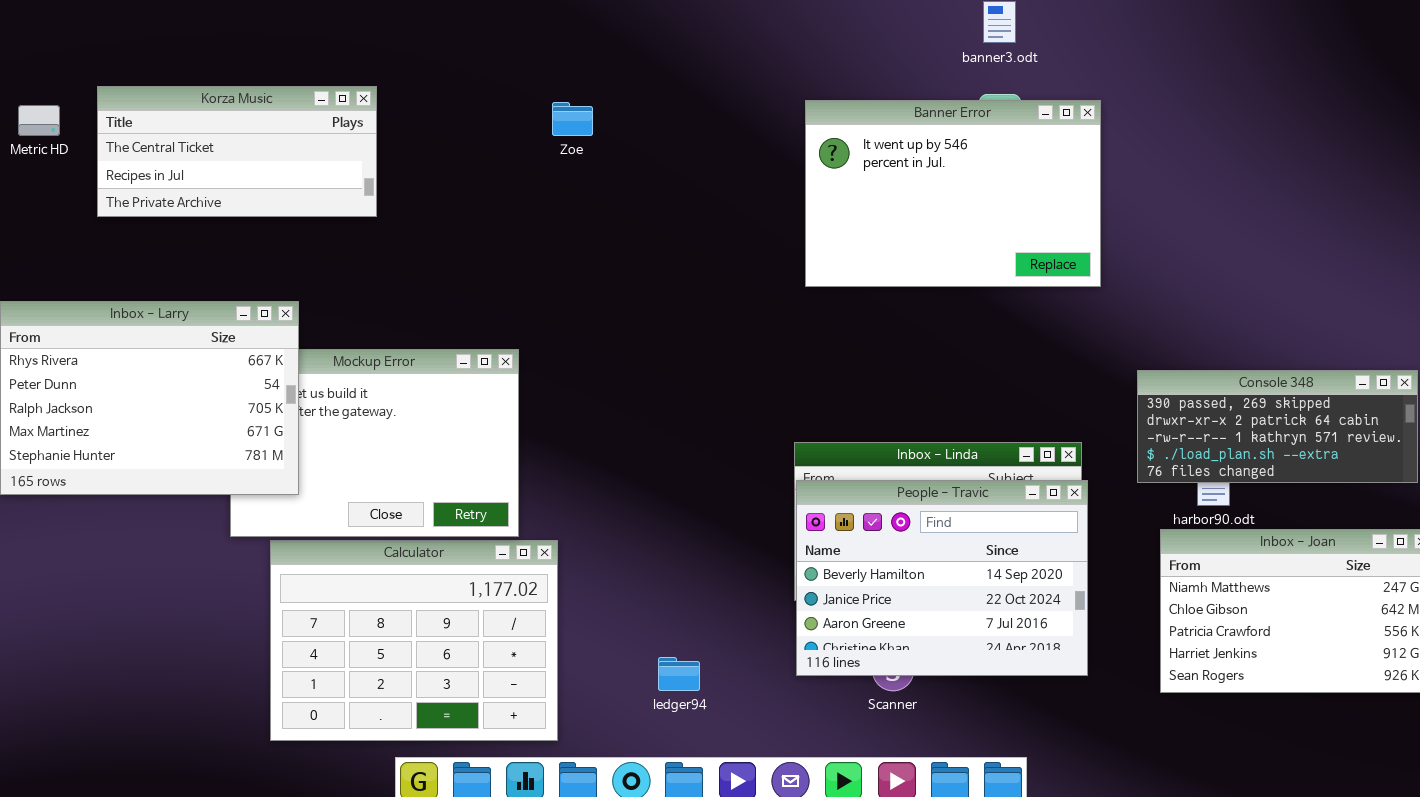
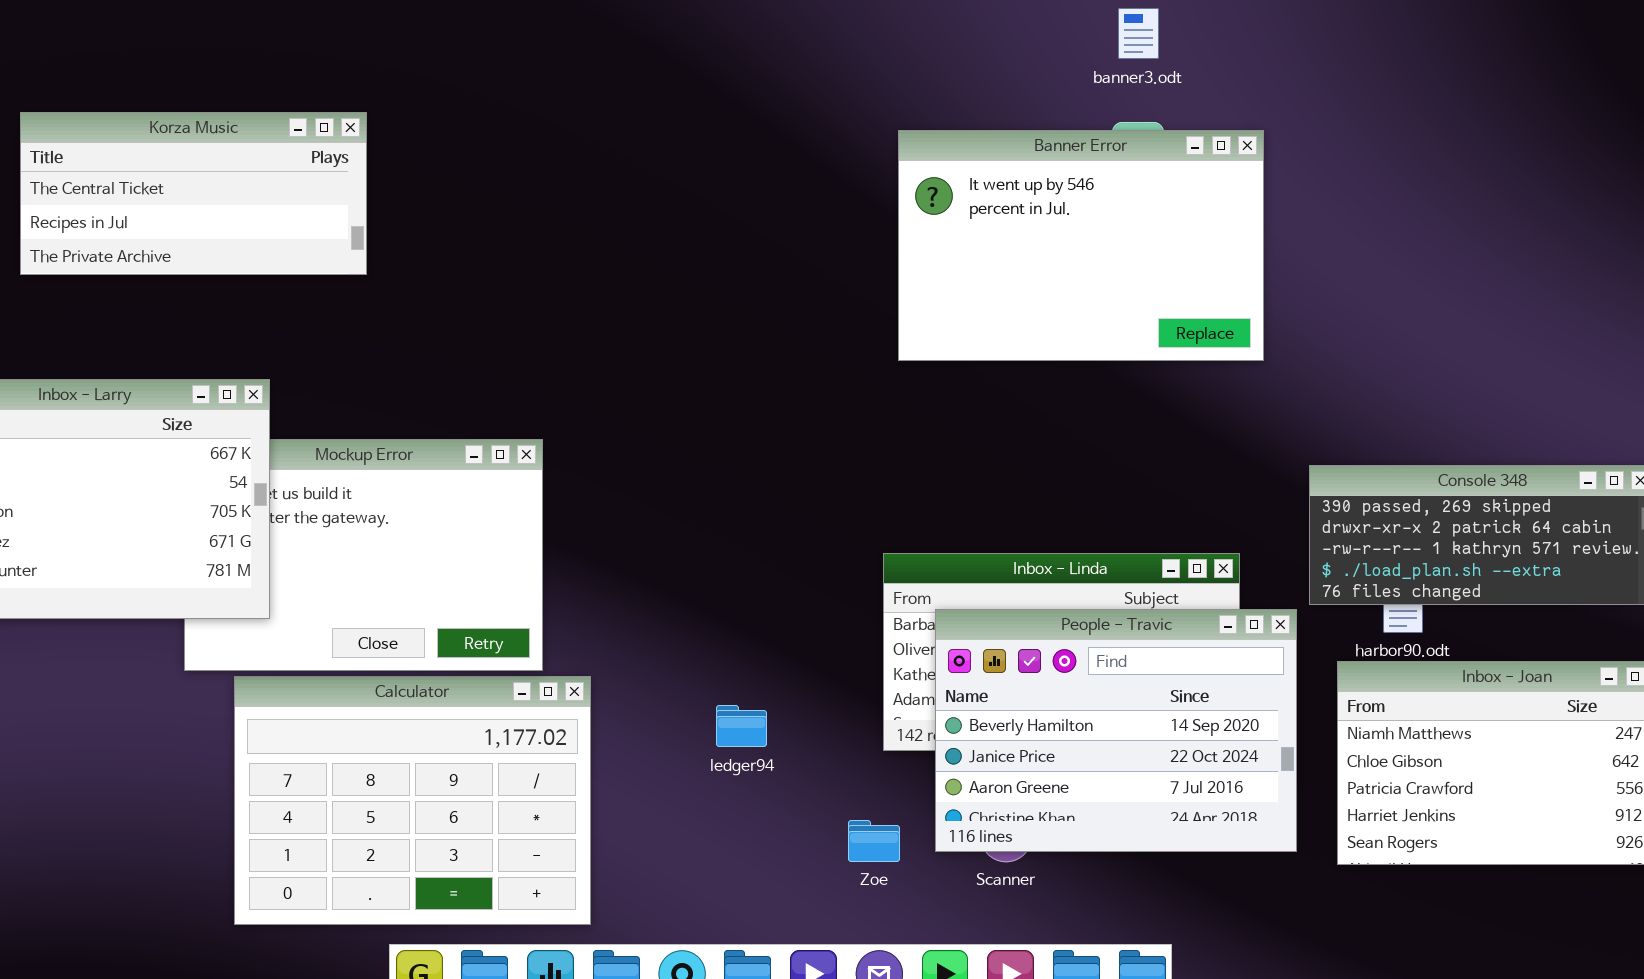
Zoe: [552,102,593,136] -> [848,820,900,862], moved
People - Travic: [796,480,1088,676] -> [935,609,1297,852], moved
ledger94: [658,657,700,691] -> [716,705,767,747], moved

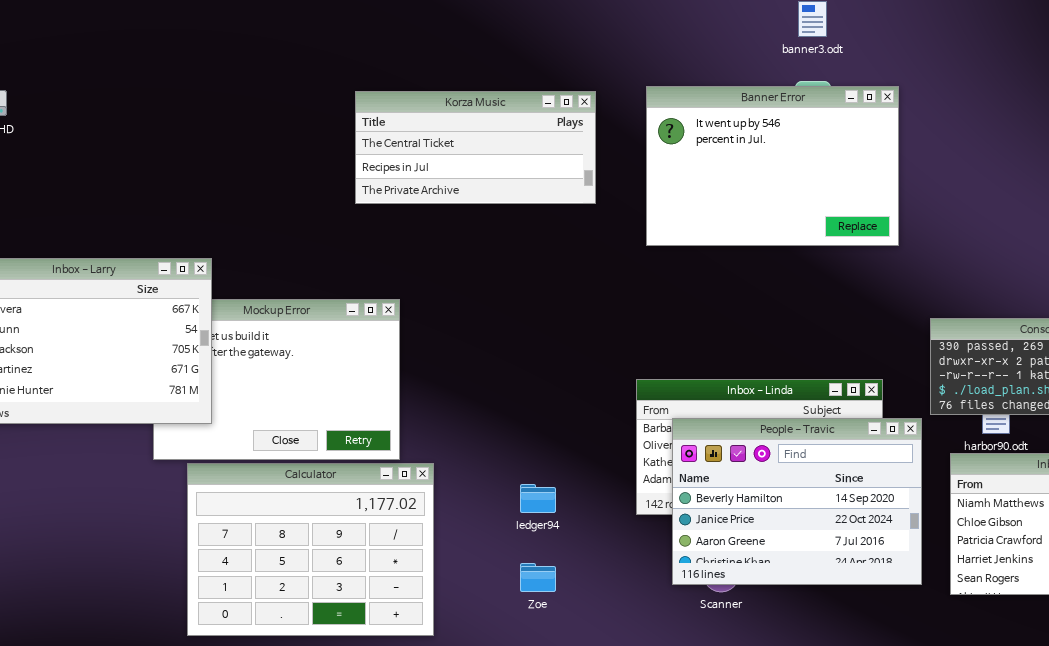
Korza Music: [20,112,367,275] -> [355,91,596,204], moved
Zoe: [848,820,900,862] -> [520,563,556,592], moved

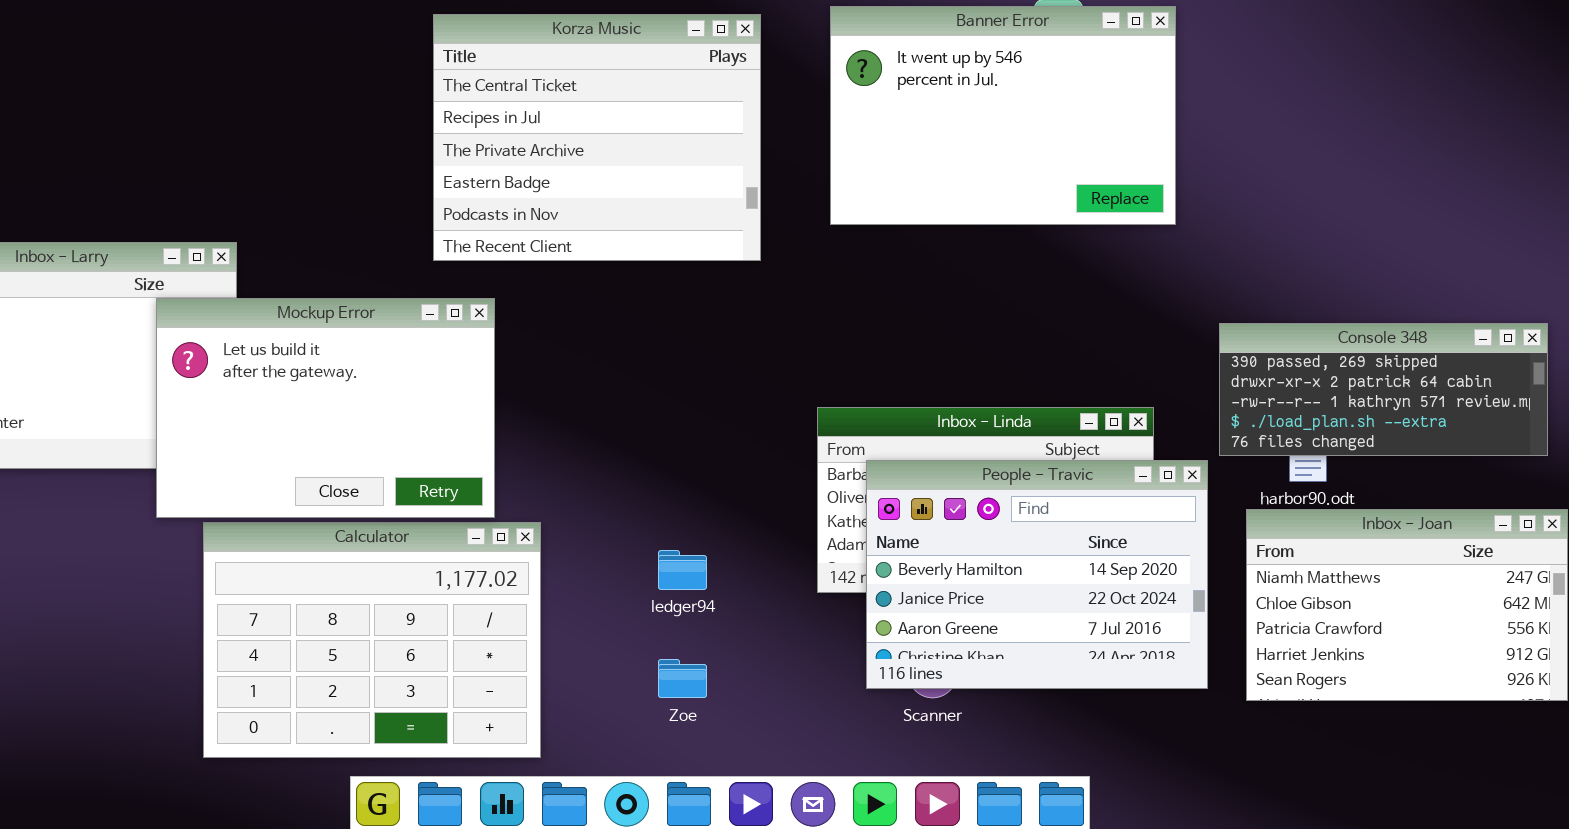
Korza Music: [355,91,596,204] -> [433,14,761,261], resized
Mockup Error: [153,299,400,460] -> [156,298,495,518], raised

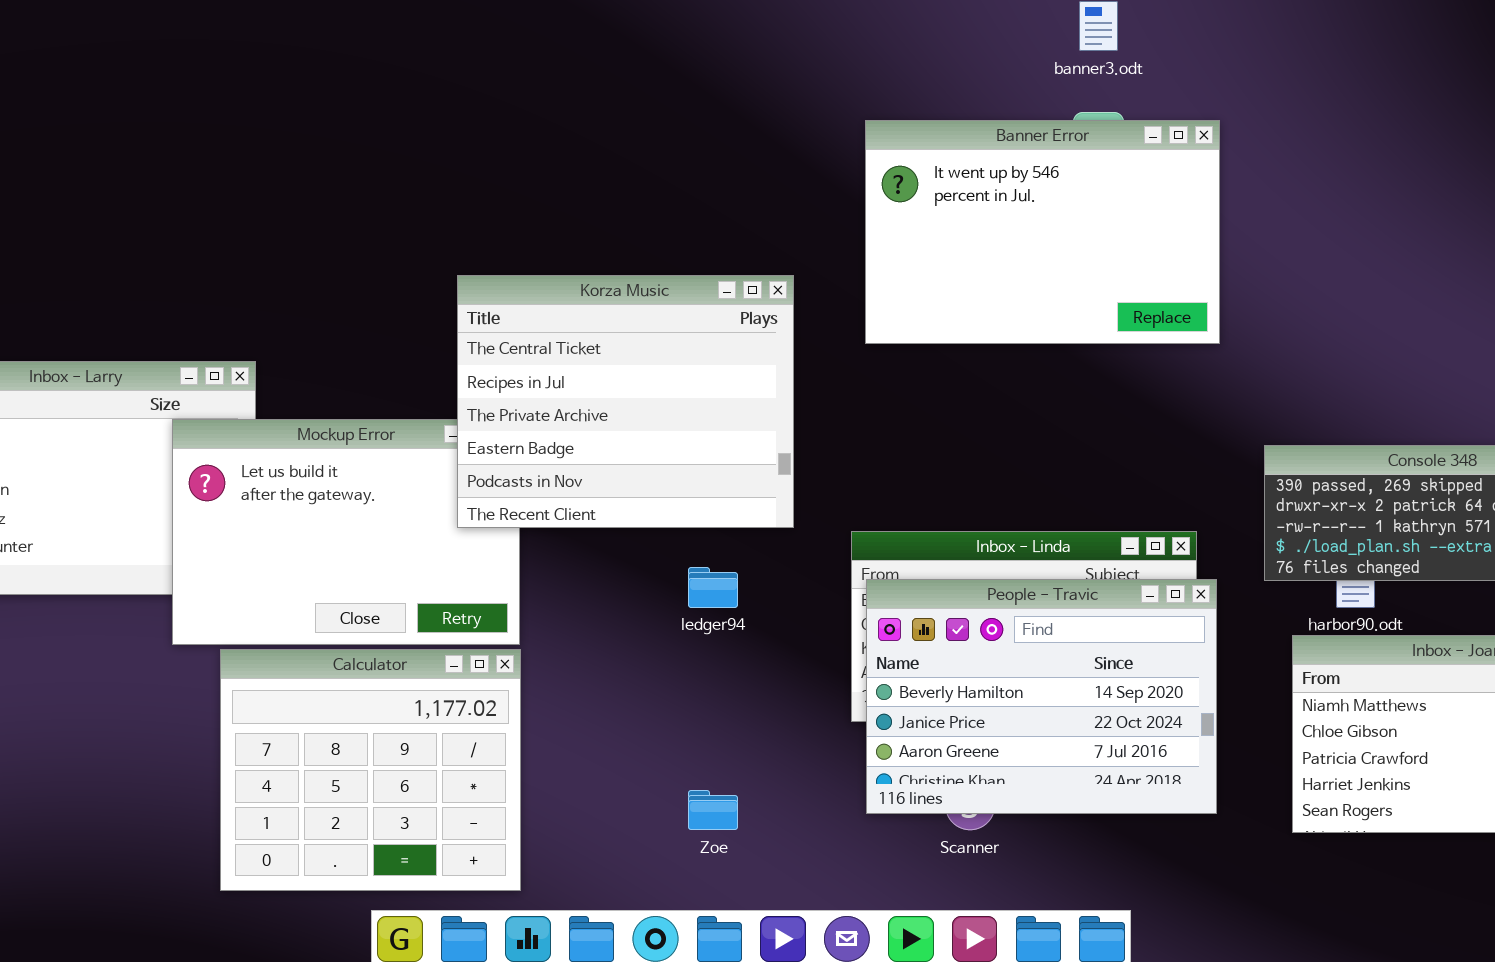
Korza Music: [433,14,761,261] -> [457,275,794,528], moved
People - Travic: [866,460,1208,689] -> [866,579,1217,814], moved
Calculator: [203,522,541,758] -> [220,649,521,891], resized
ledger94: [658,550,707,590] -> [688,567,738,608], moved

